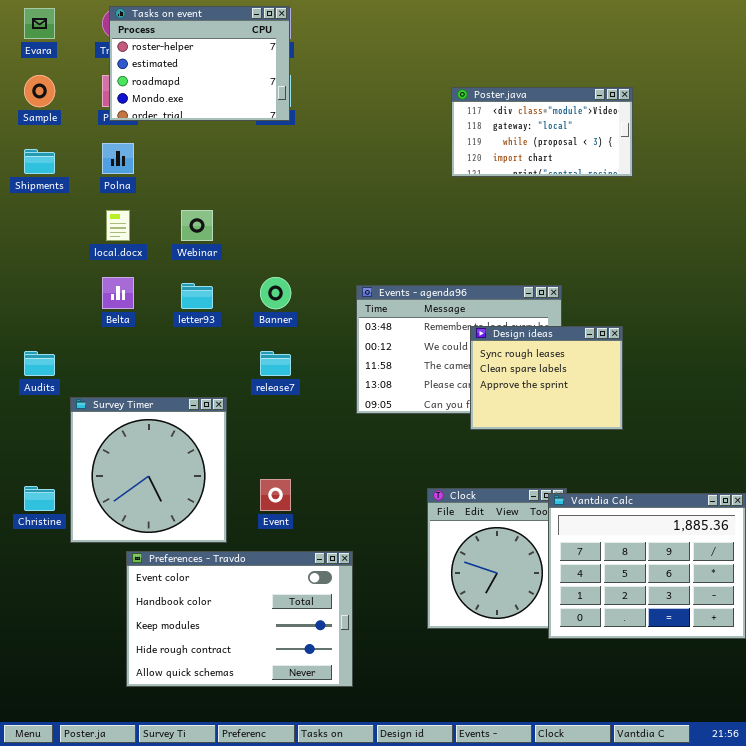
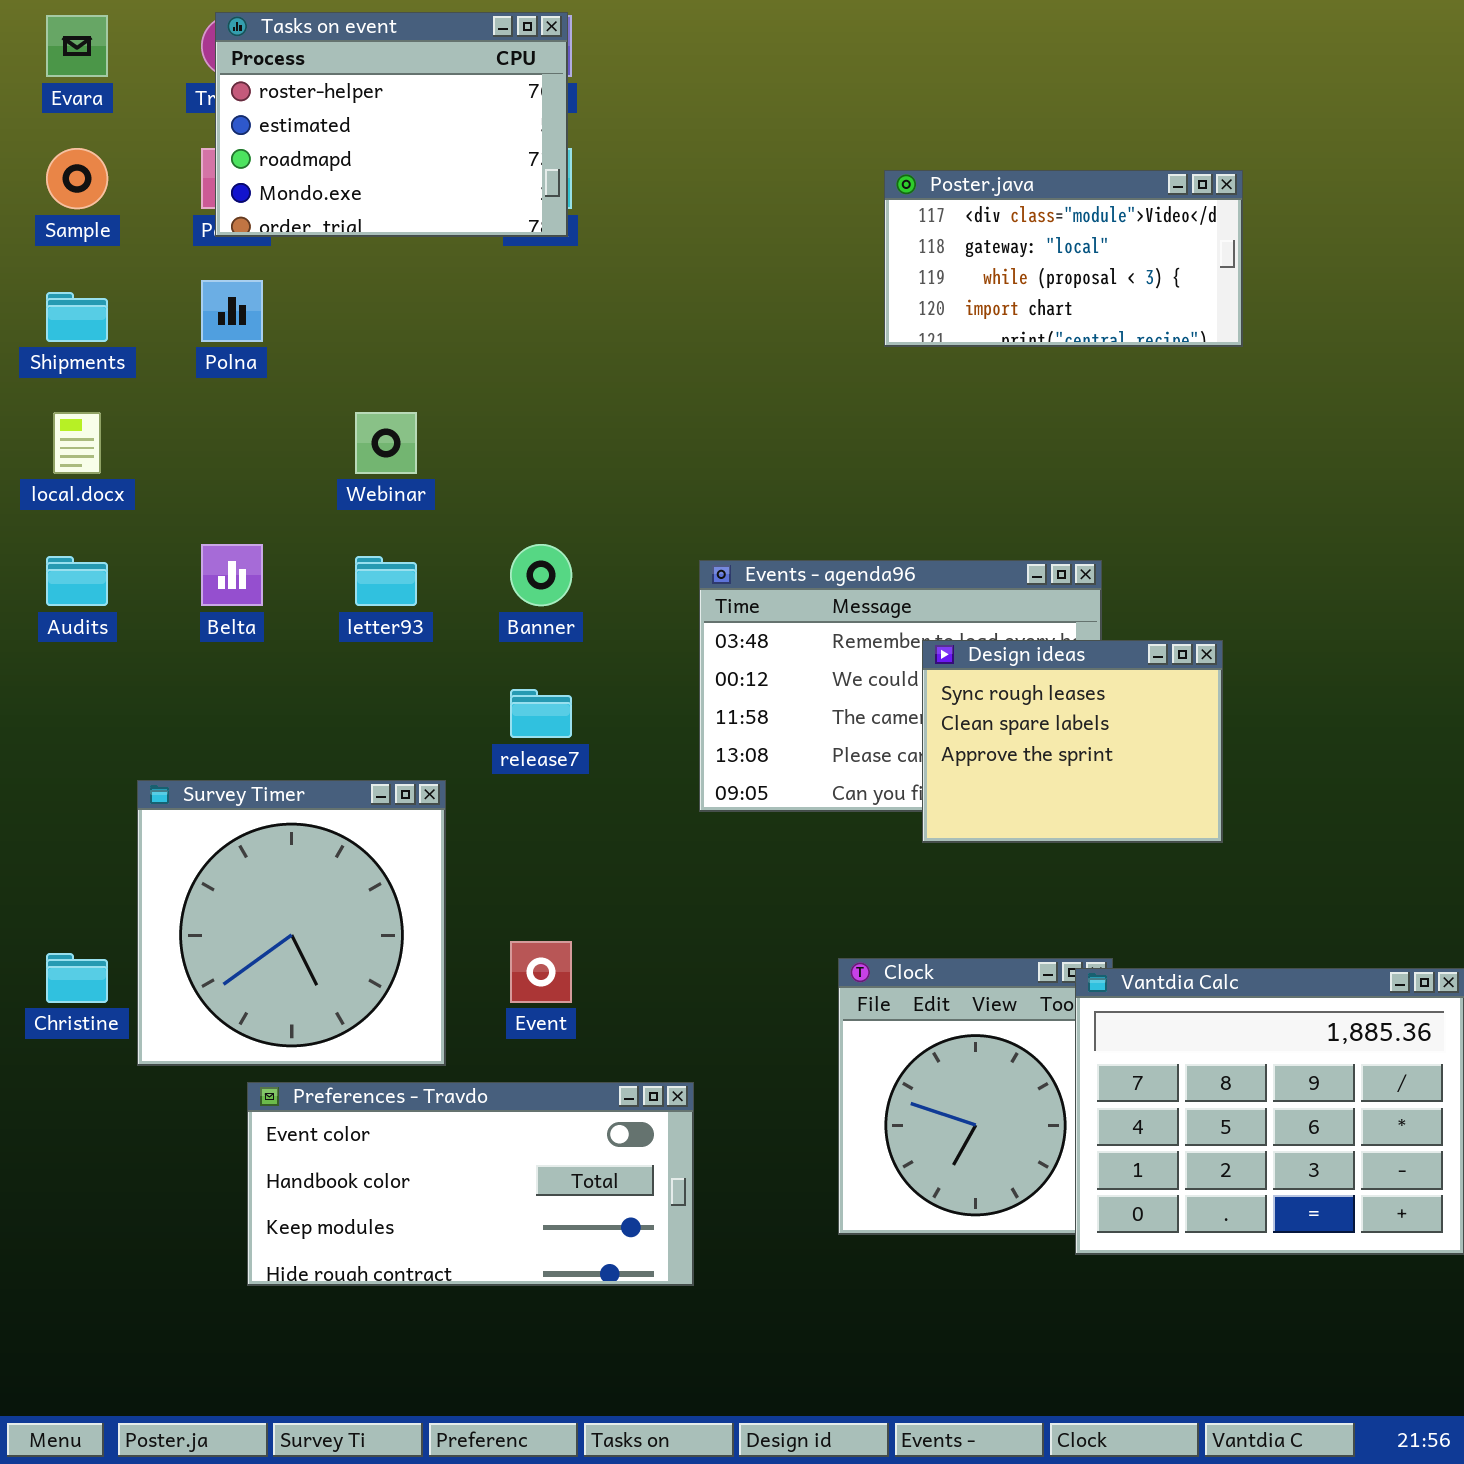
local.docx: [106,210,130,241] -> [53,412,101,474], moved
Audits: [24,351,55,376] -> [46,556,108,606], moved
Preferences - Travdo: [126,551,353,687] -> [247,1082,694,1286], resized

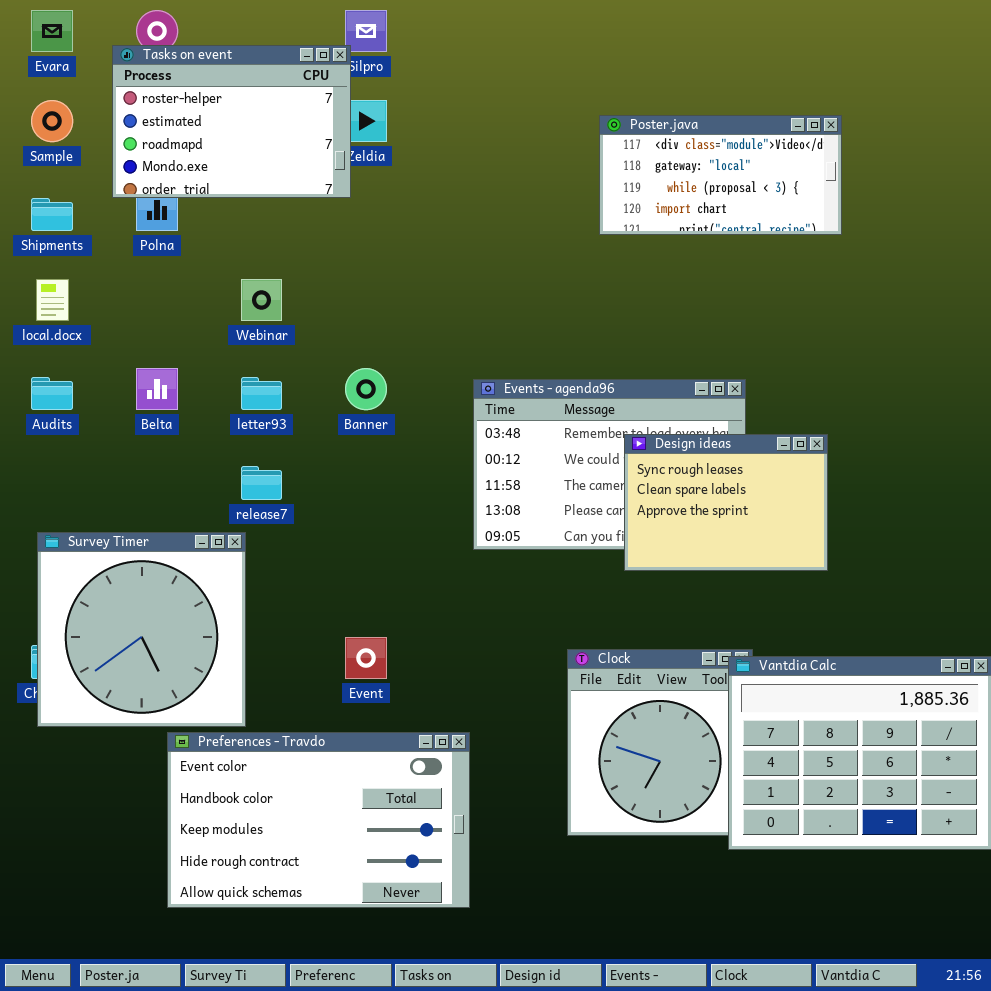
Tasks on event: [215,12,568,237] -> [112,45,351,198], moved
release7: [510,689,572,738] -> [241,466,282,500], moved
Survey Timer: [137,780,446,1066] -> [37,532,246,727], moved
Preferences - Travdo: [247,1082,694,1286] -> [167,732,470,908], resized

